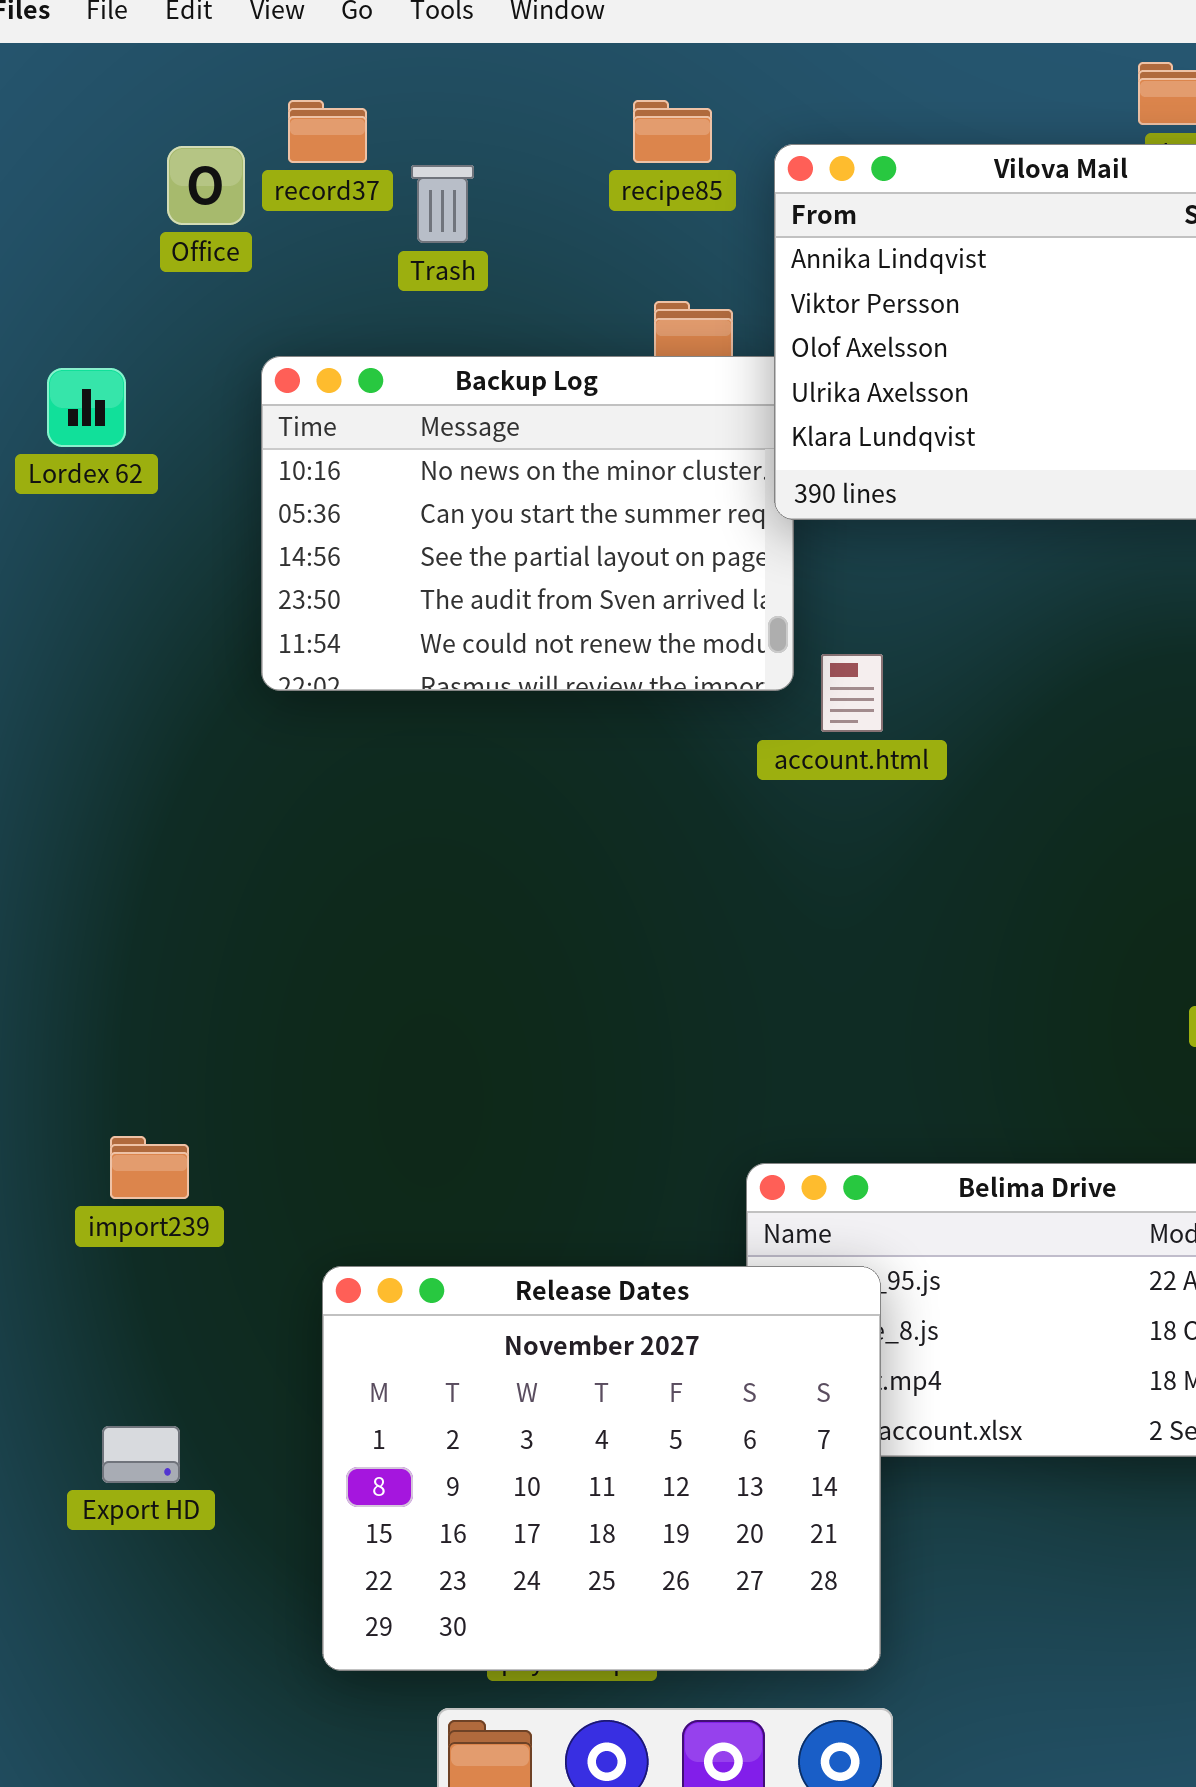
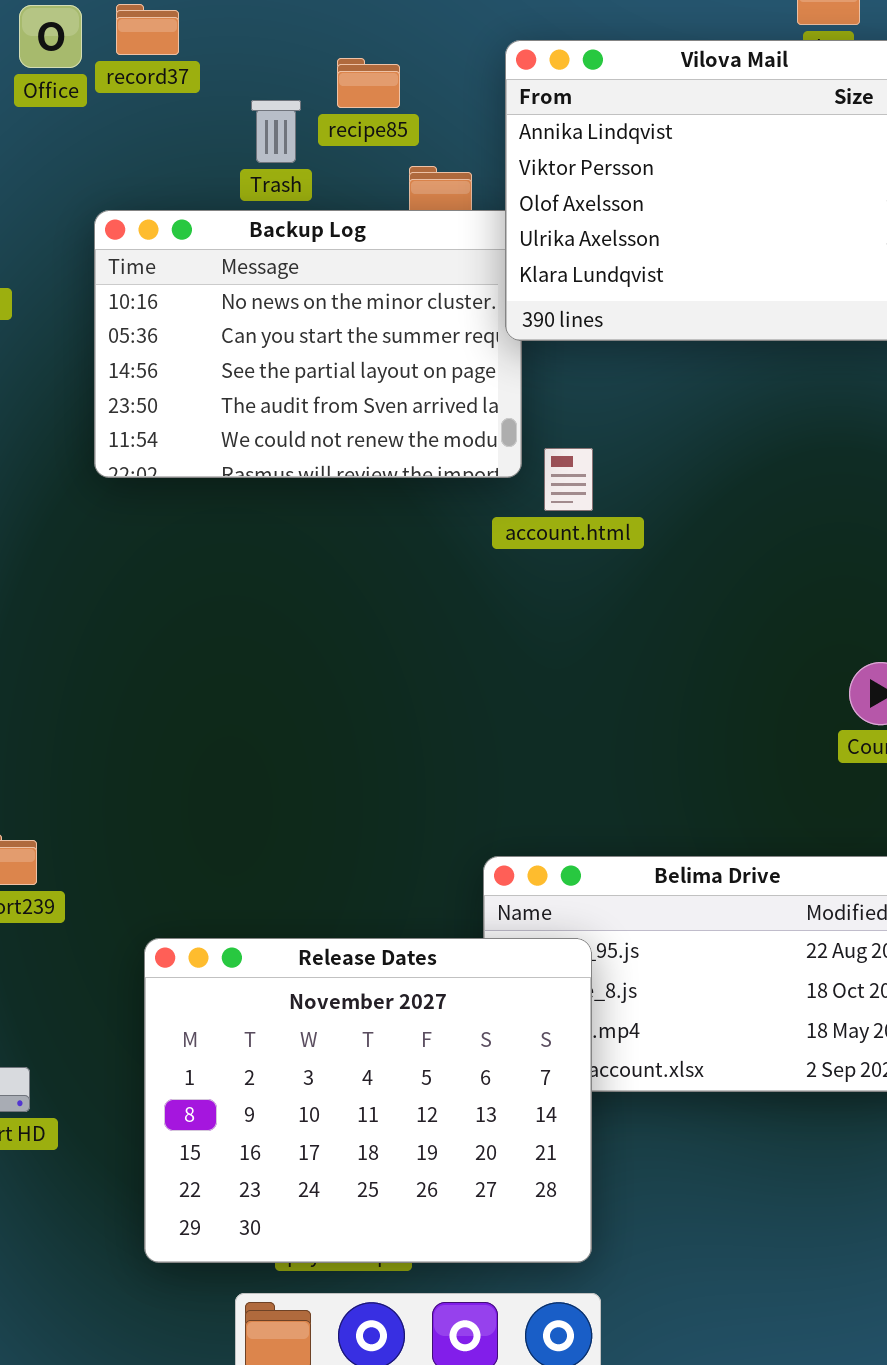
recipe85: [633,100,712,163] -> [337,58,400,108], moved
Office: [167,146,245,225] -> [19,5,82,68], moved
Trash: [411,165,474,243] -> [251,100,301,163], moved

